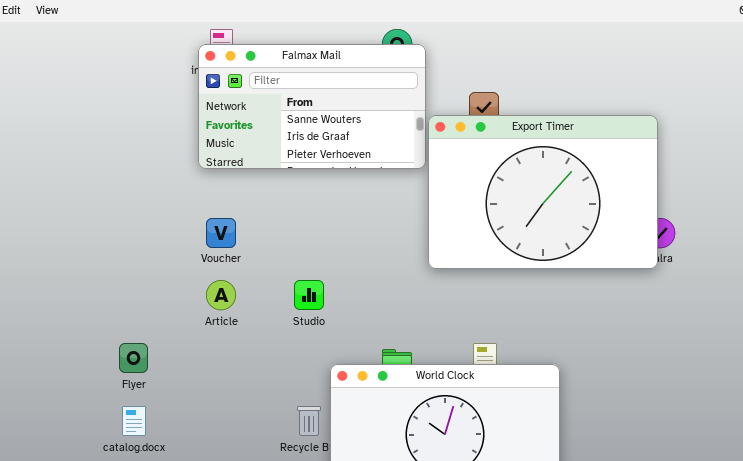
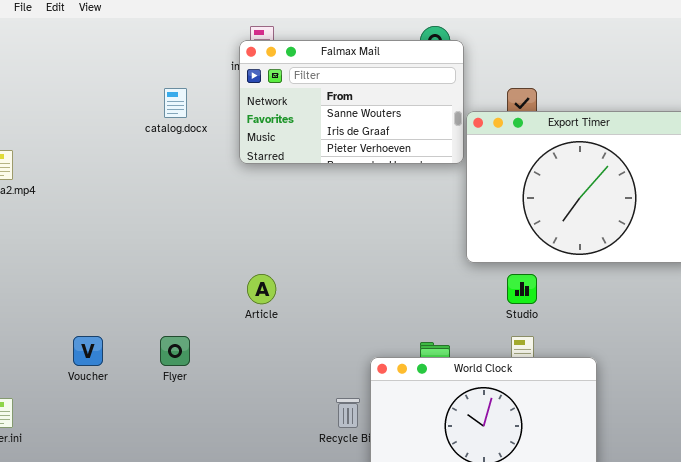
Voucher: [206,218,236,248] -> [73,336,103,366], moved
Studio: [294,280,324,310] -> [507,274,537,304], moved
catalog.docx: [122,406,146,436] -> [164,88,187,118], moved

